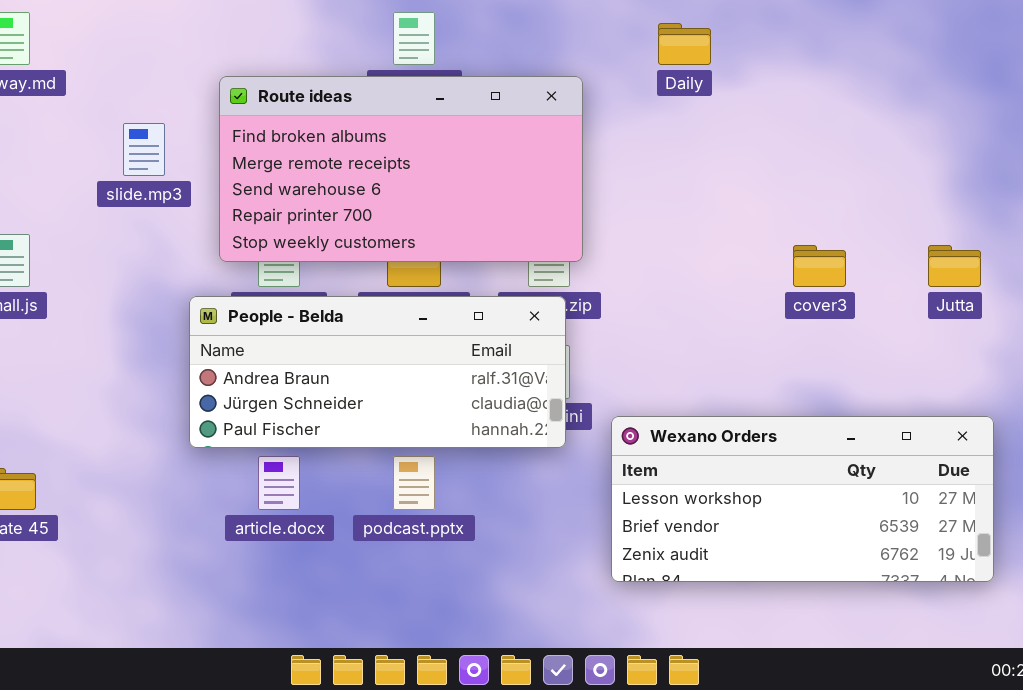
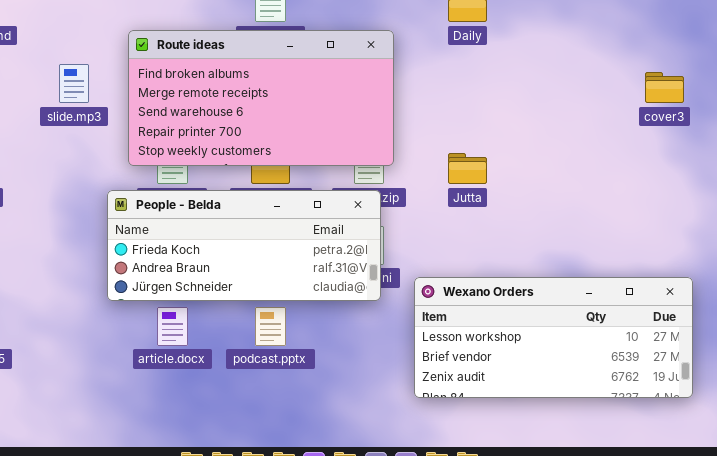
cover3: [793,245,846,287] -> [645,72,684,103], moved
Jutta: [928,245,981,287] -> [448,153,487,184], moved
People - Belda: [189,296,566,448] -> [107,190,381,301], scrolled up 1 row

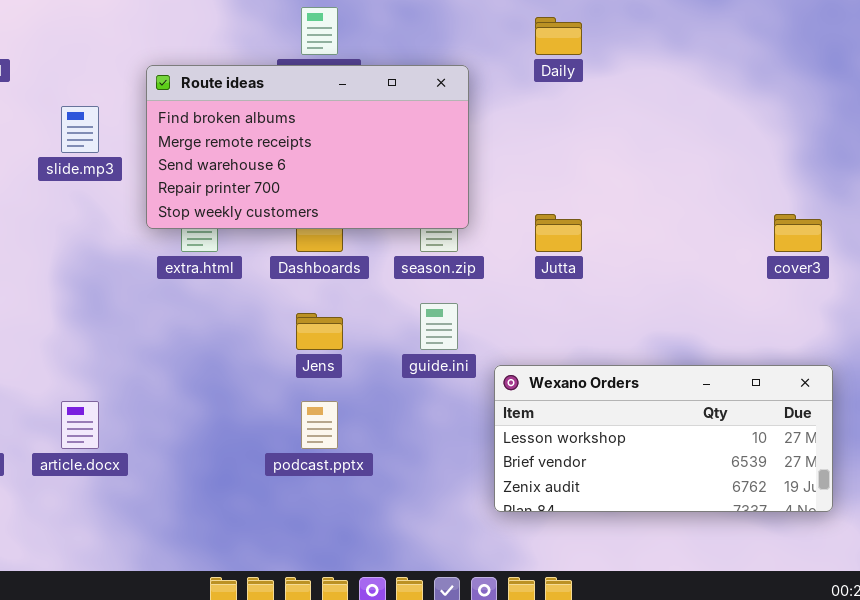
cover3: [645,72,684,103] -> [774,214,822,252], moved
People - Belda: [107,190,381,301] -> none, closed
article.docx: [157,307,188,346] -> [61,401,99,449], moved

